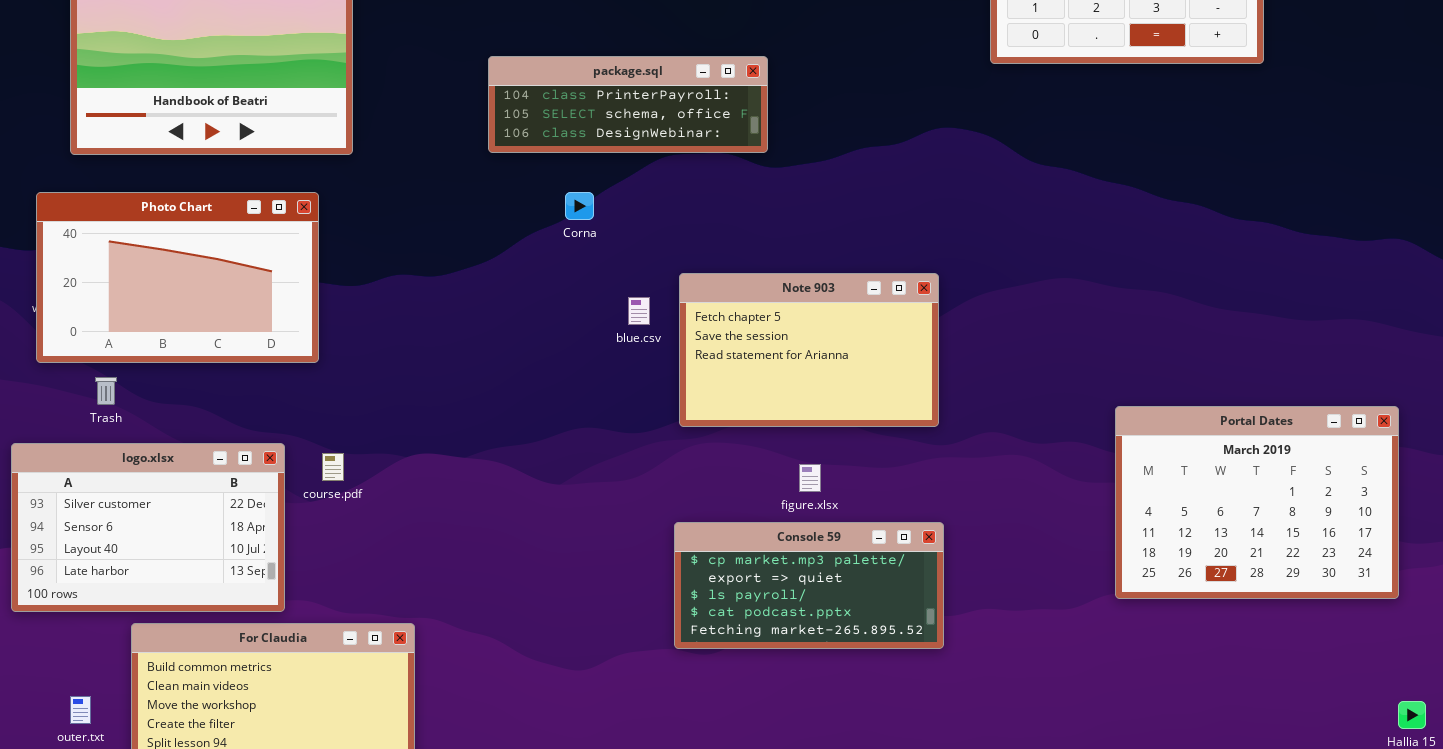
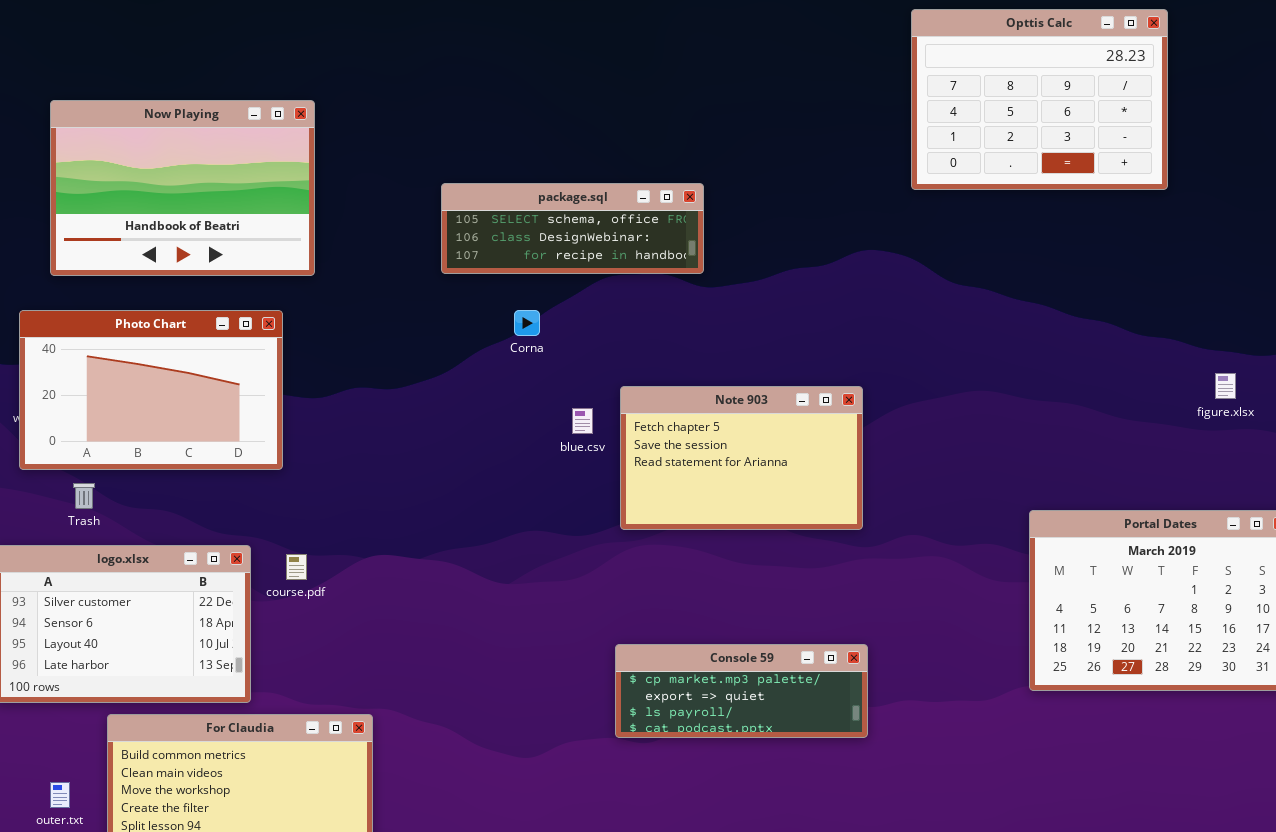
package.sql: [488,56,768,153] -> [441,183,704,274], scrolled down 1 row
figure.xlsx: [799,464,821,492] -> [1215,373,1236,399], moved
Console 59: [674,522,944,649] -> [615,644,868,738], resized

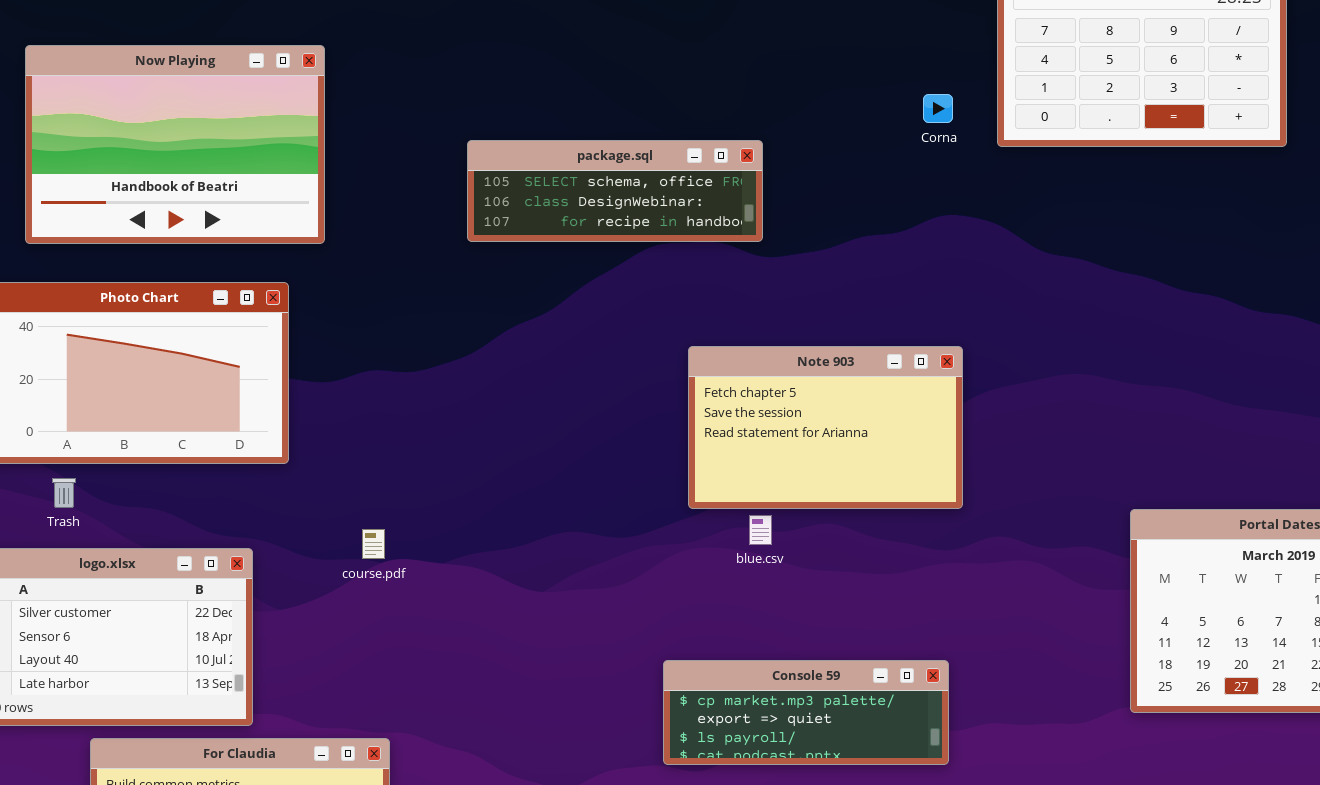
Corna: [514,310,540,336] -> [923,94,953,123], moved
Note 903: [620,386,863,530] -> [688,346,963,509], moved
blue.csv: [572,408,593,434] -> [749,515,772,545], moved
course.pdf: [286,554,307,580] -> [362,529,385,559], moved

